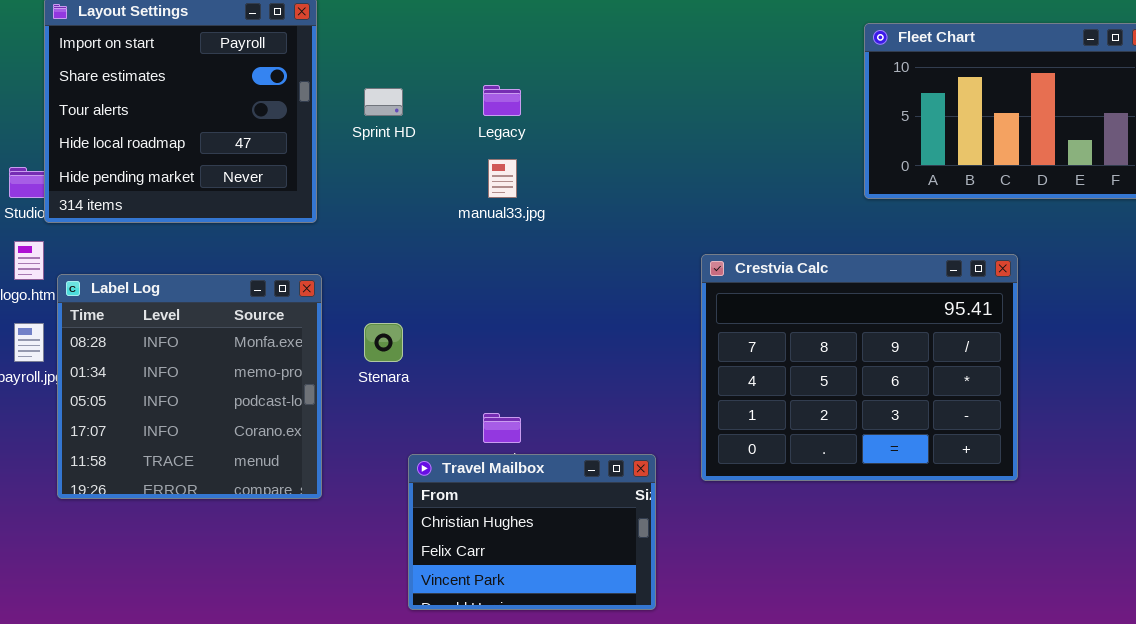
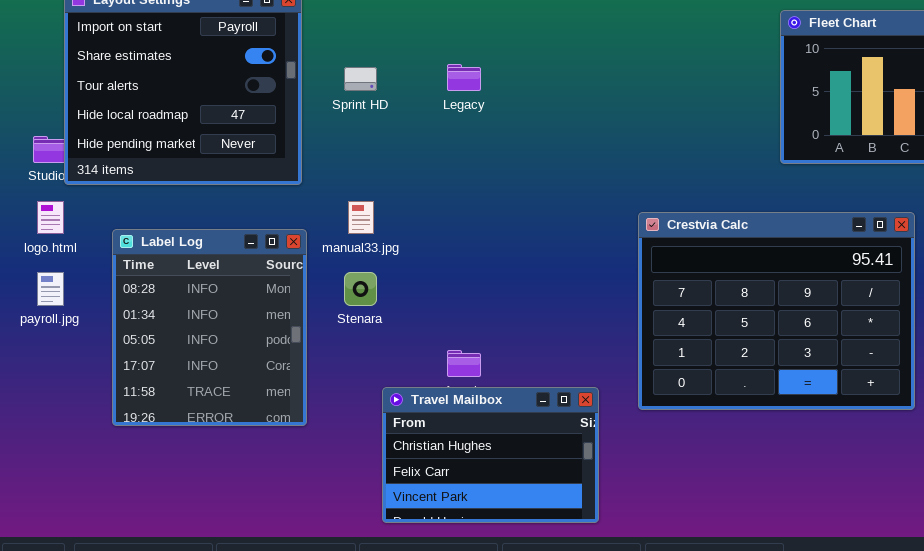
manual33.jpg: [488,159,517,198] -> [348,201,374,234], moved
Label Log: [57,274,322,499] -> [112,229,307,426], resized

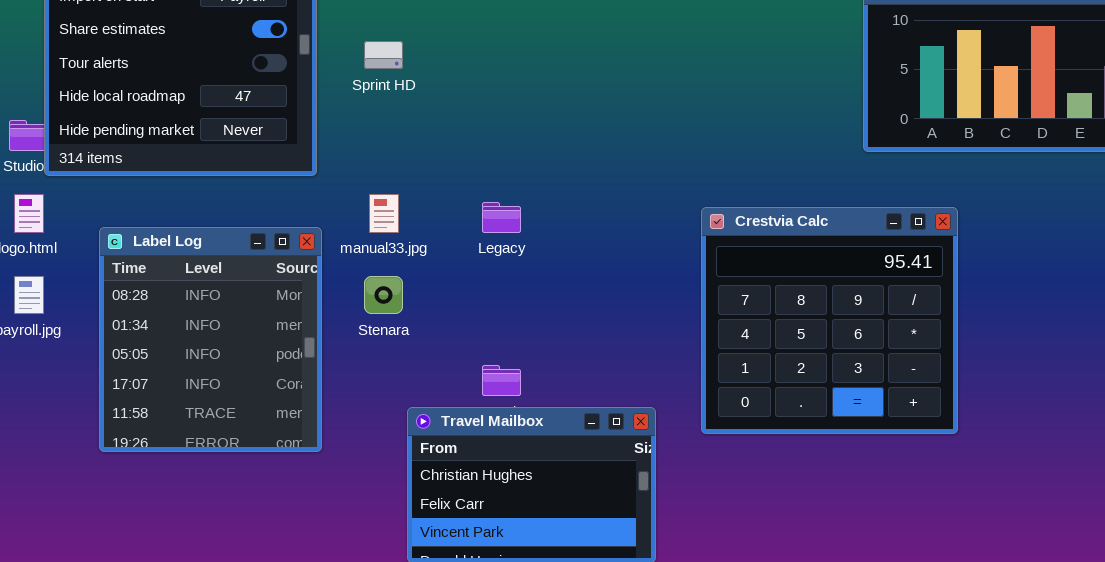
Legacy: [447,64,481,91] -> [482,202,521,233], moved
Crestvia Calc: [638,212,915,410] -> [701,207,958,434], resized

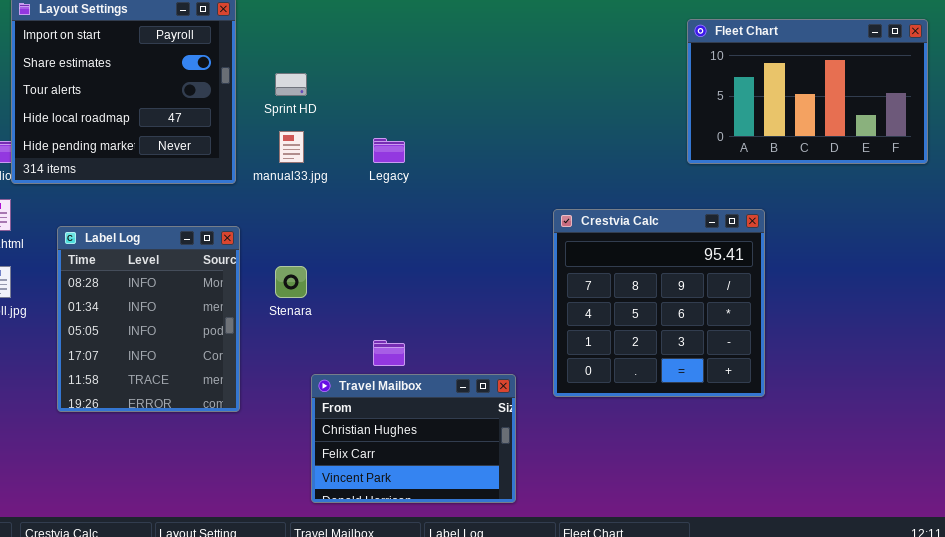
manual33.jpg: [369,194,399,233] -> [279,131,304,163], moved
Legacy: [482,202,521,233] -> [373,138,405,163], moved

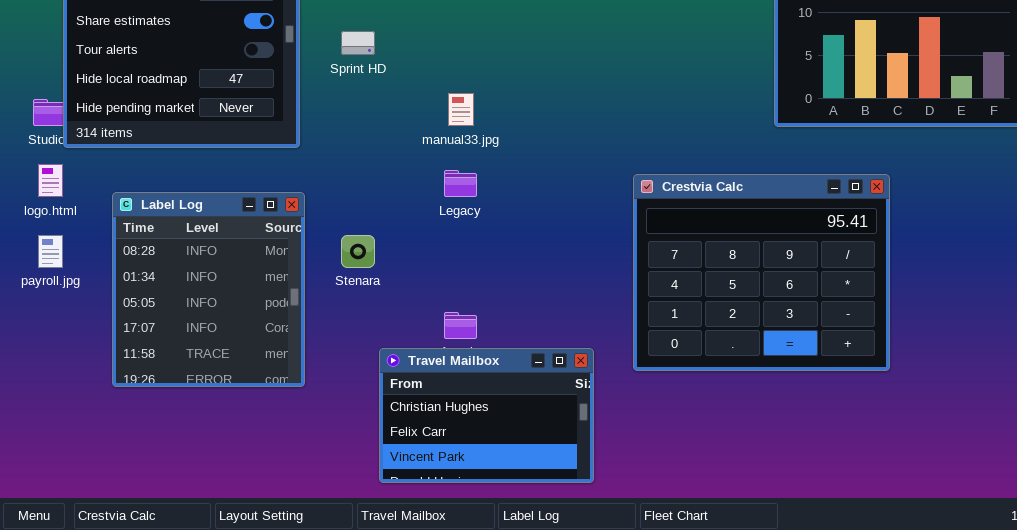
manual33.jpg: [279,131,304,163] -> [448,93,474,126], moved
Legacy: [373,138,405,163] -> [444,170,477,197], moved
Crestvia Calc: [553,209,765,397] -> [633,174,890,371], resized

